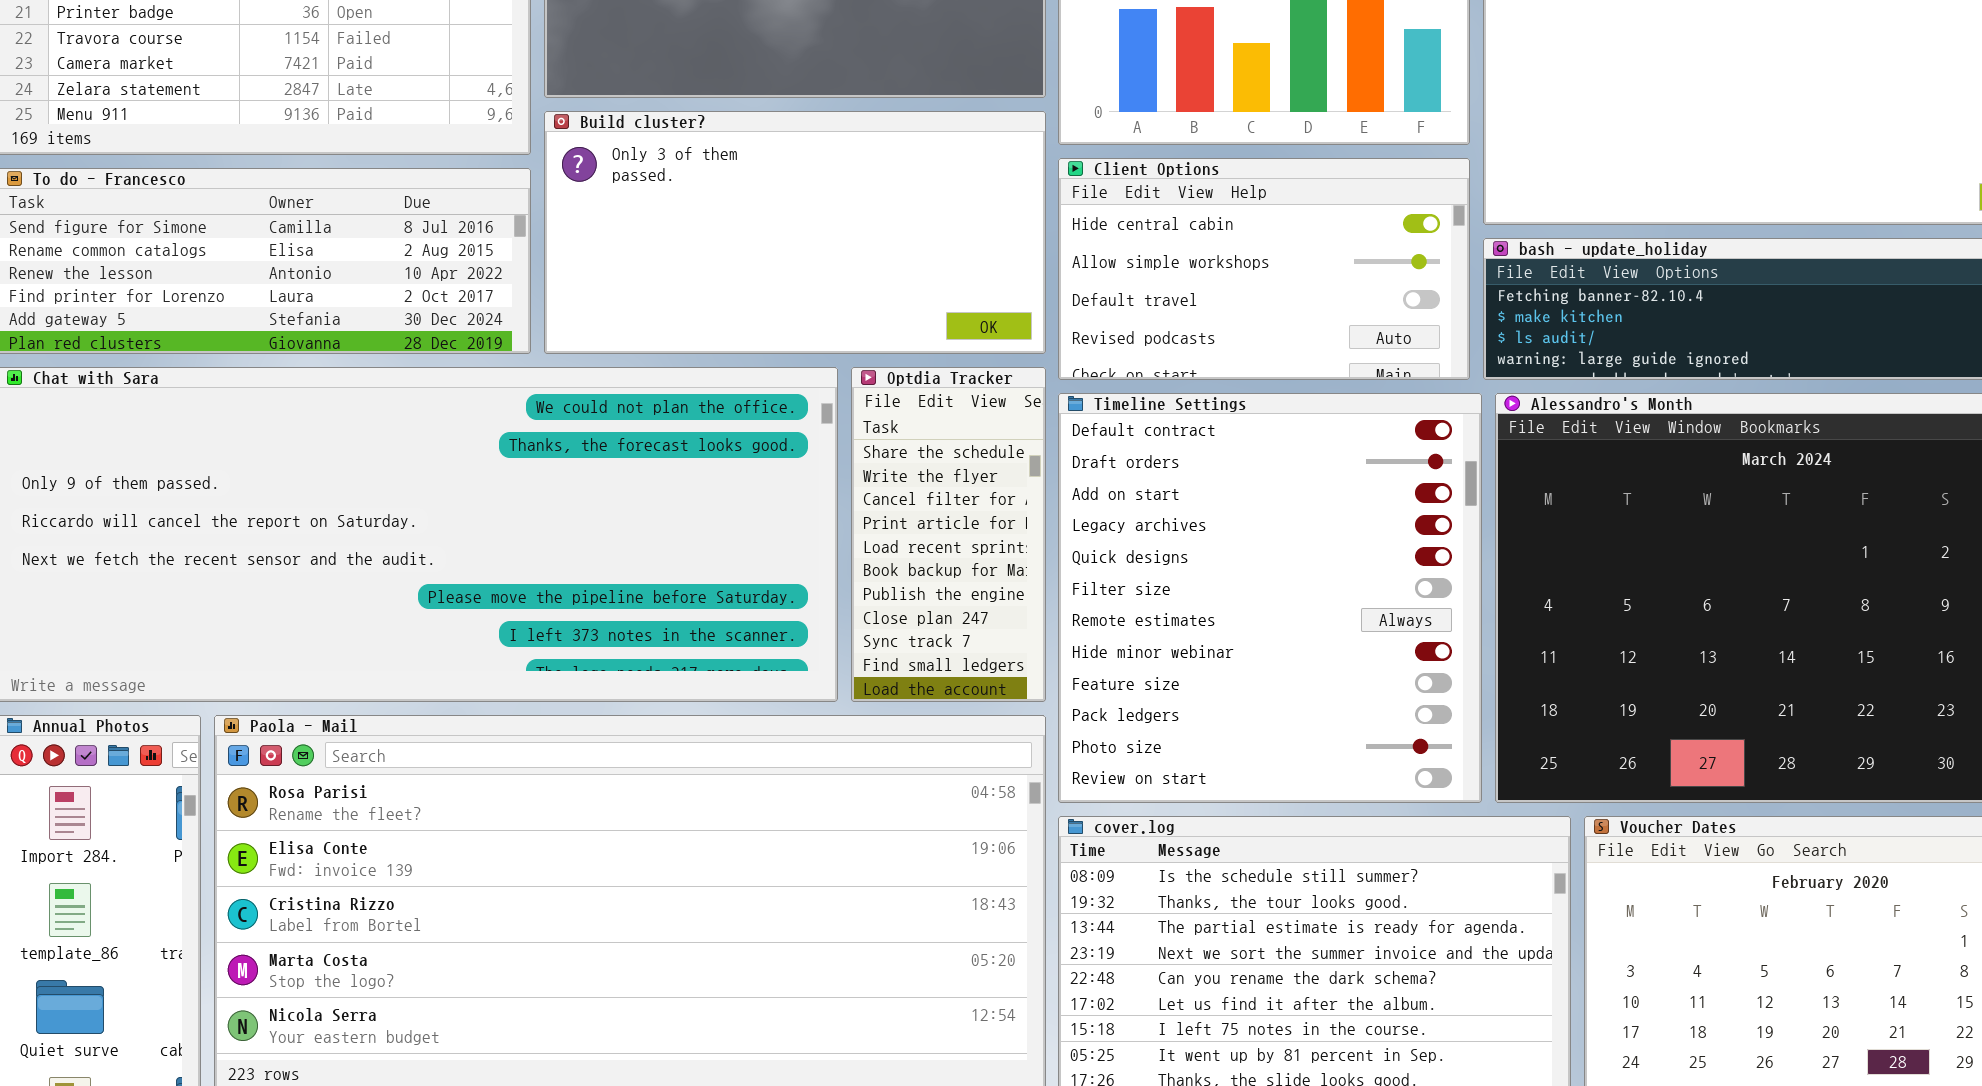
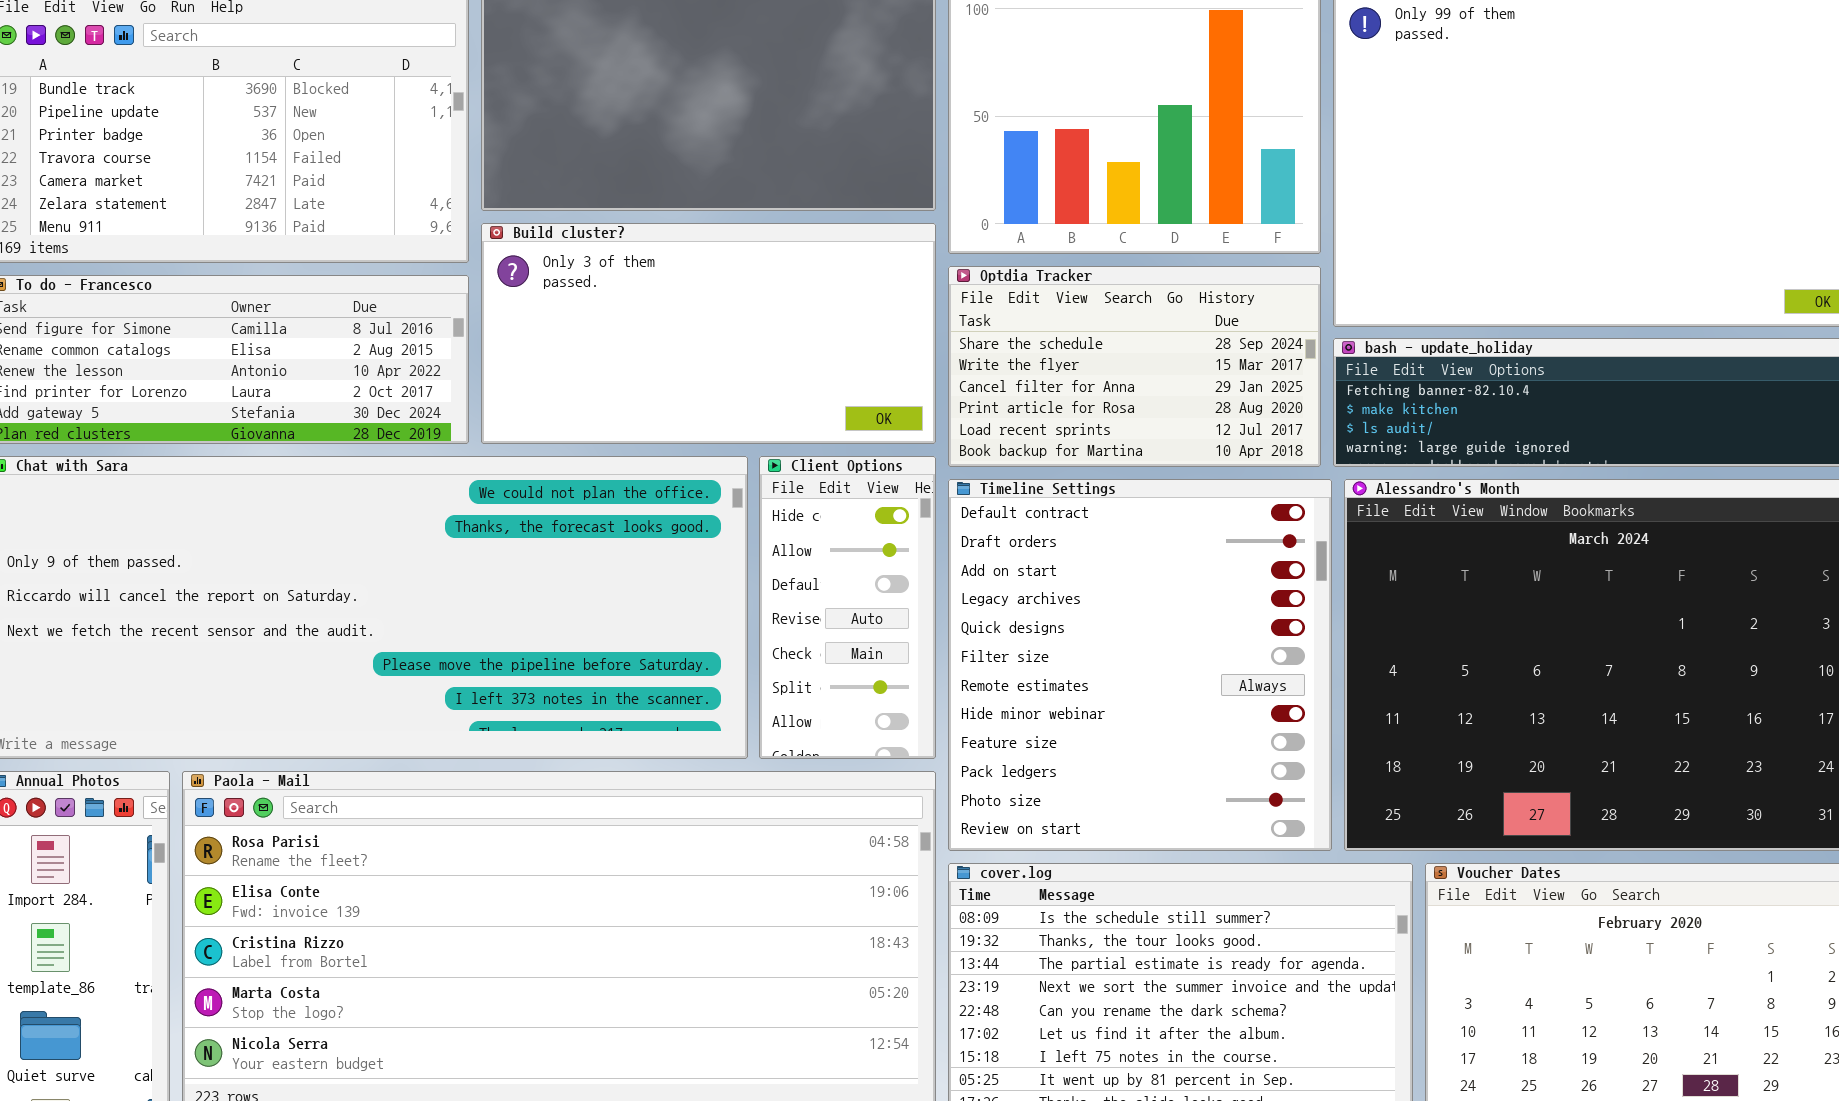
Client Options: [1058,158,1470,380] -> [759,456,936,759], moved, resized
Optdia Tracker: [851,367,1046,702] -> [948,266,1321,467], moved, resized

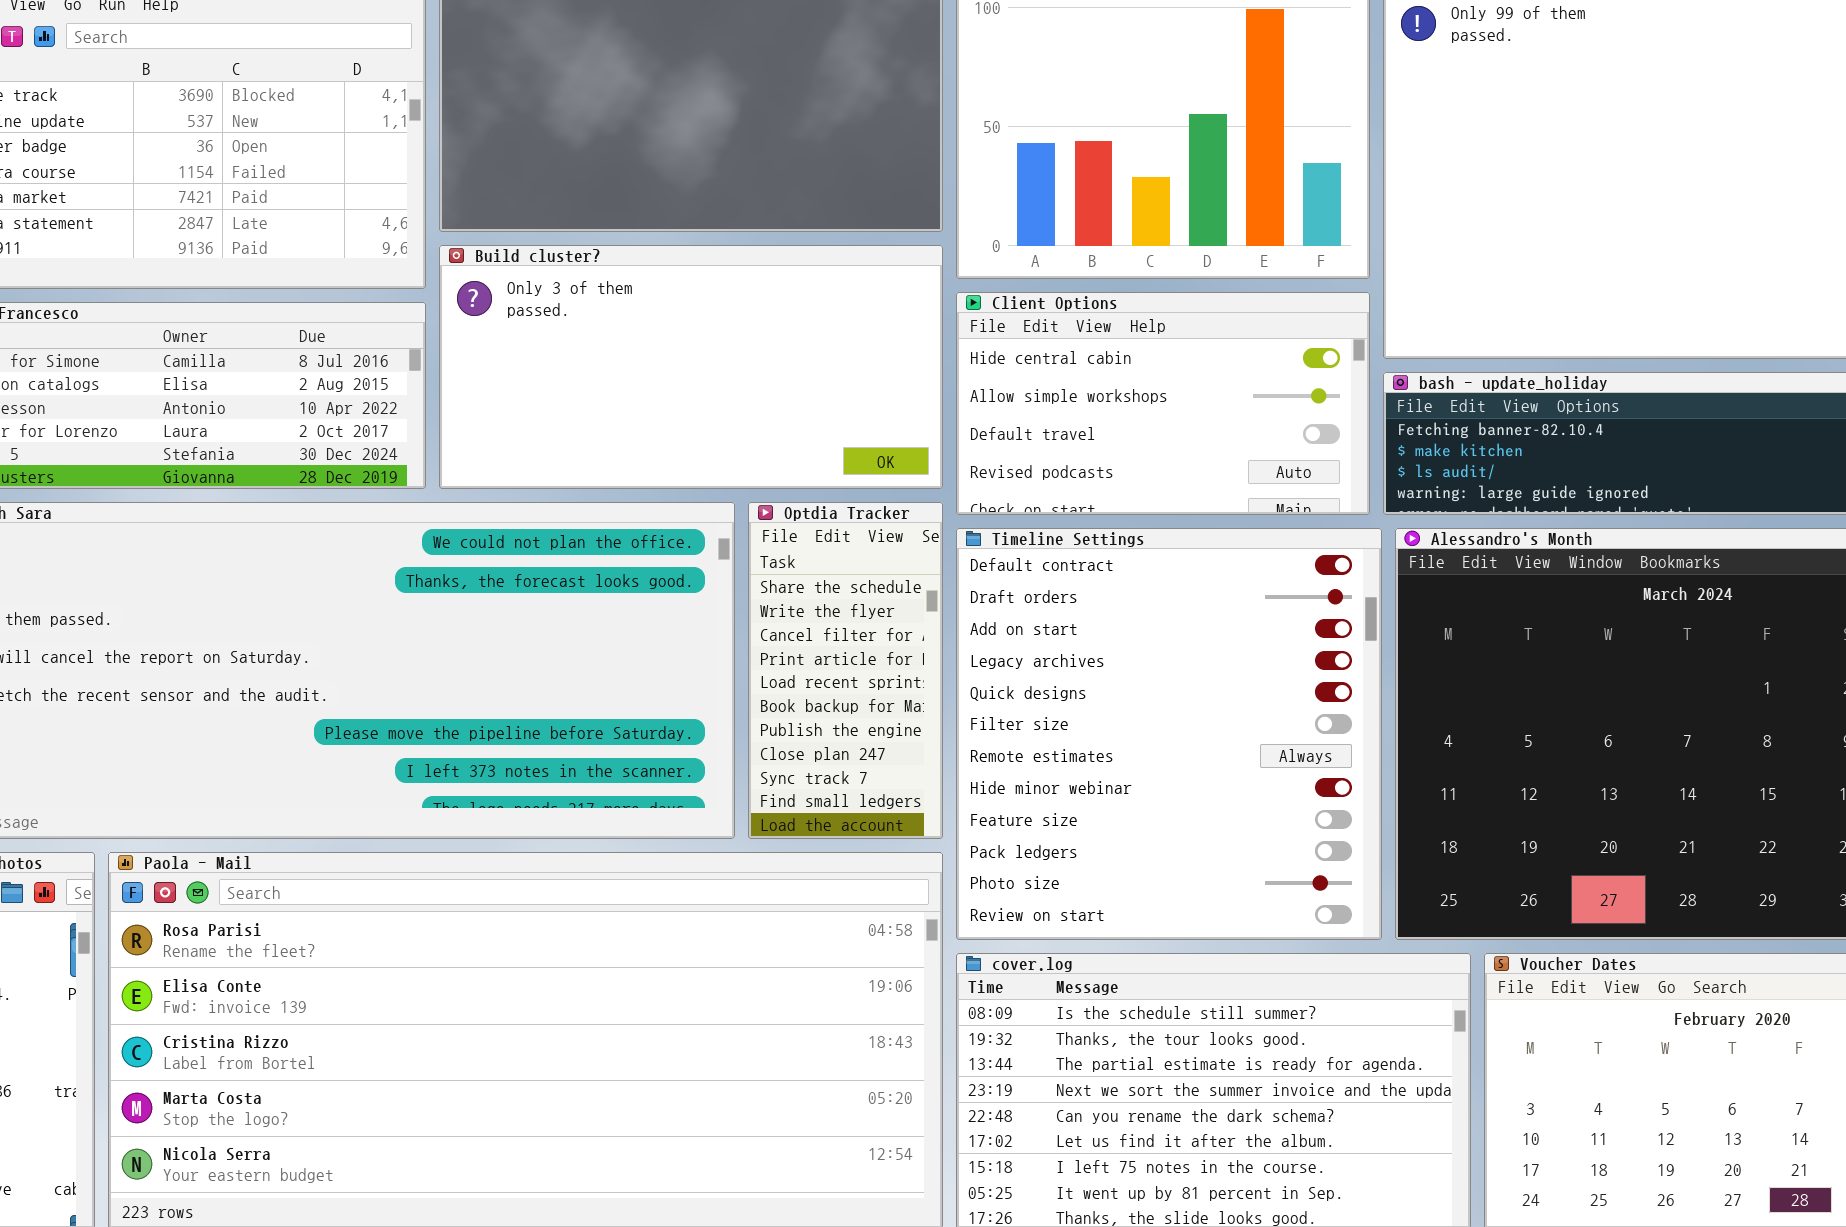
Optdia Tracker: [948,266,1321,467] -> [748,502,943,839], moved, resized
Client Options: [759,456,936,759] -> [956,292,1370,515], moved, resized

